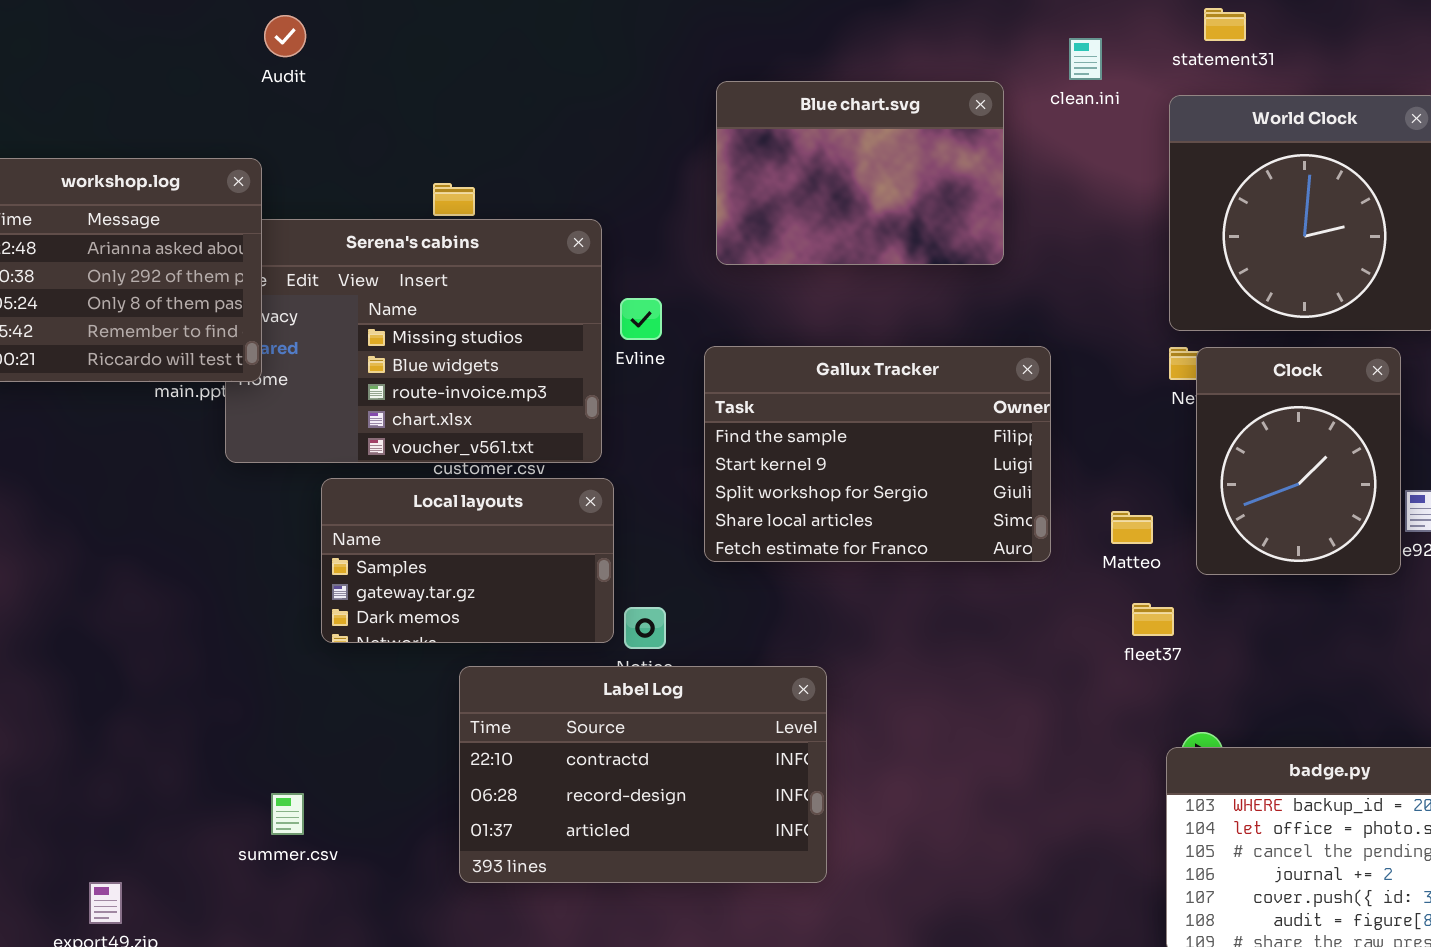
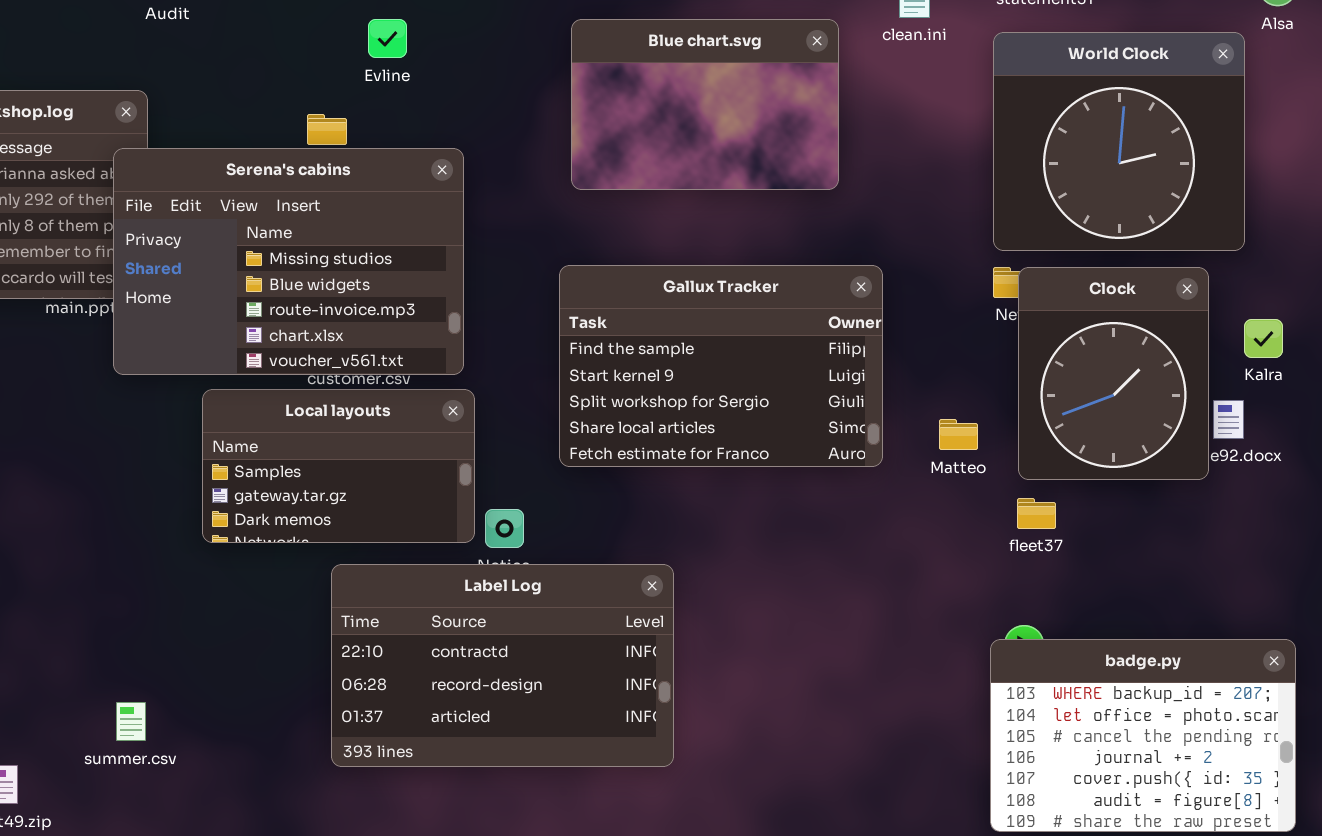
Serena's cabins: [225,219,602,463] -> [113,148,464,375], raised
Evline: [620,298,662,340] -> [368,19,407,58], moved
fleet37: [1132,603,1174,636] -> [1017,498,1056,529], moved
summer.csv: [271,793,304,835] -> [116,702,146,741], moved

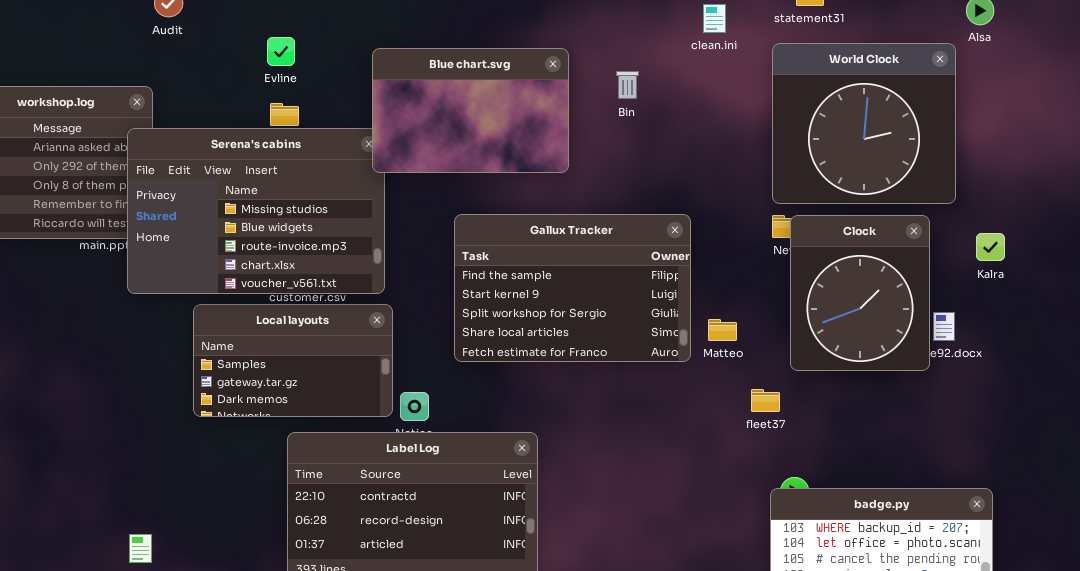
Evline: [368,19,407,58] -> [267,37,295,66], moved
Blue chart.svg: [571,19,839,190] -> [372,48,569,173], moved
Kalra: [1244,319,1283,358] -> [976,233,1005,261], moved
Matteo: [939,419,978,450] -> [708,319,737,341], moved
fleet37: [1017,498,1056,529] -> [751,389,780,412], moved

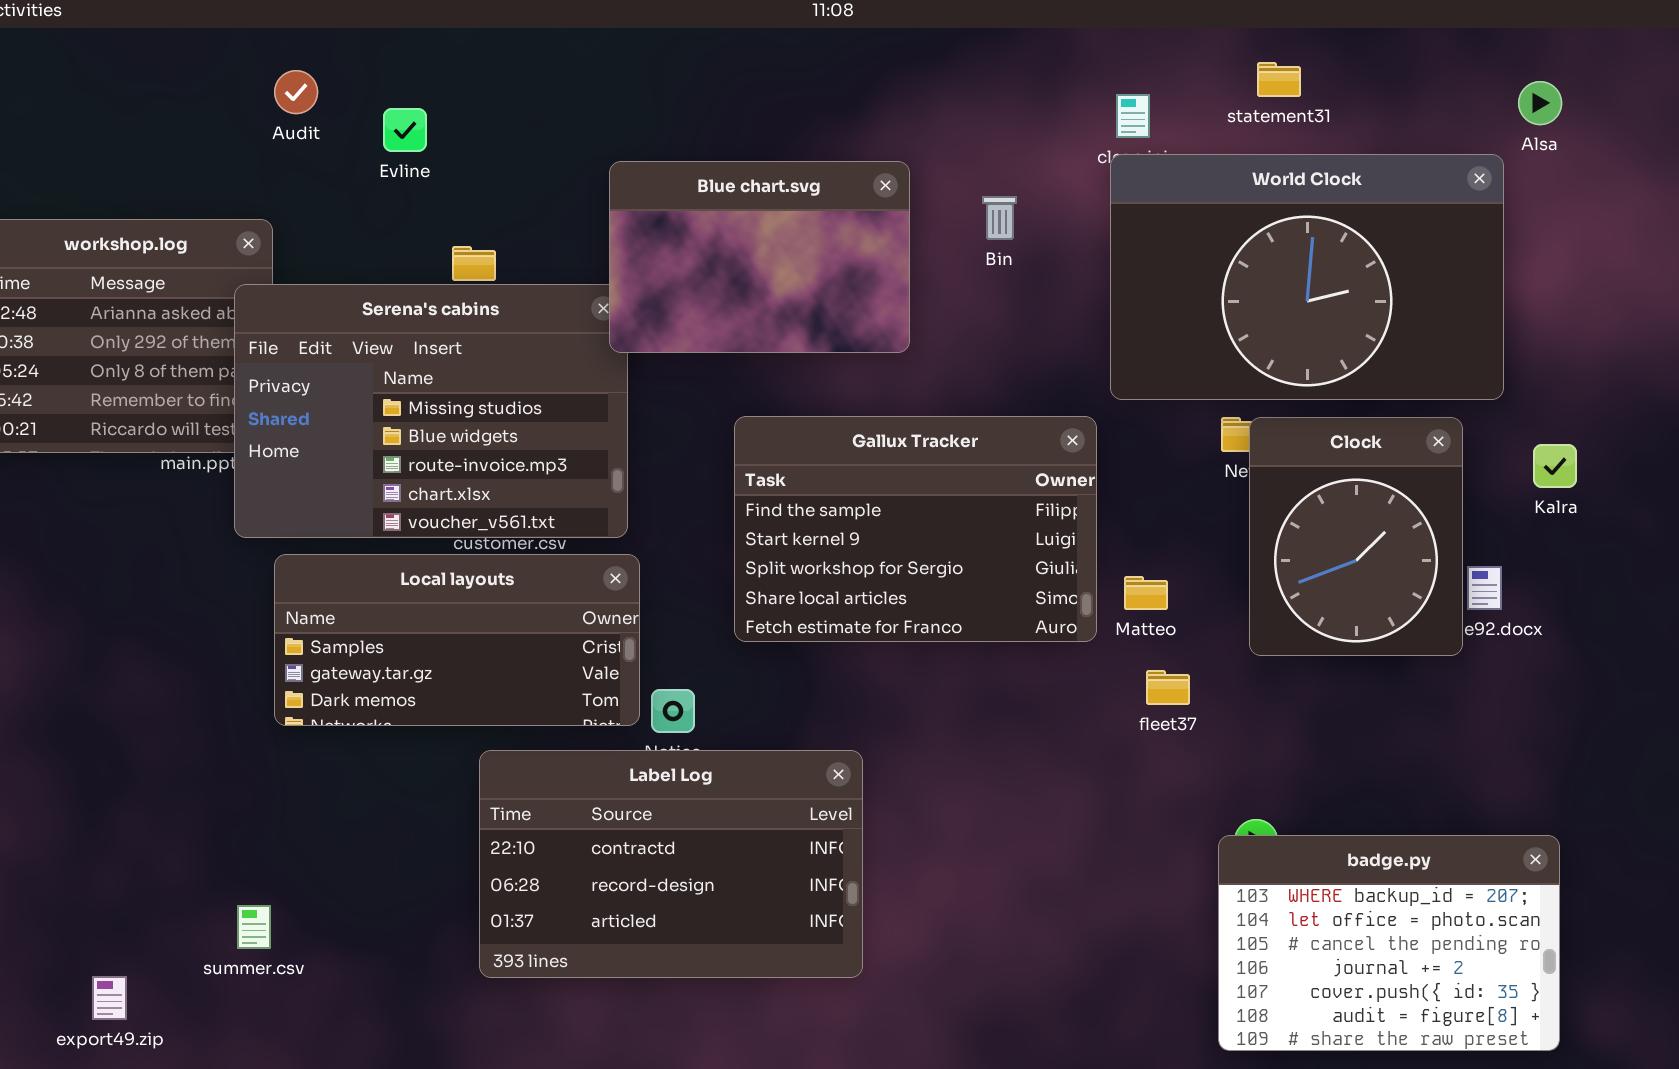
Evline: [267,37,295,66] -> [383,108,427,152], moved
World Clock: [772,43,956,204] -> [1110,154,1504,400], resized
Local layouts: [193,304,393,417] -> [274,554,640,726], resized
fleet37: [751,389,780,412] -> [1146,670,1190,705], moved

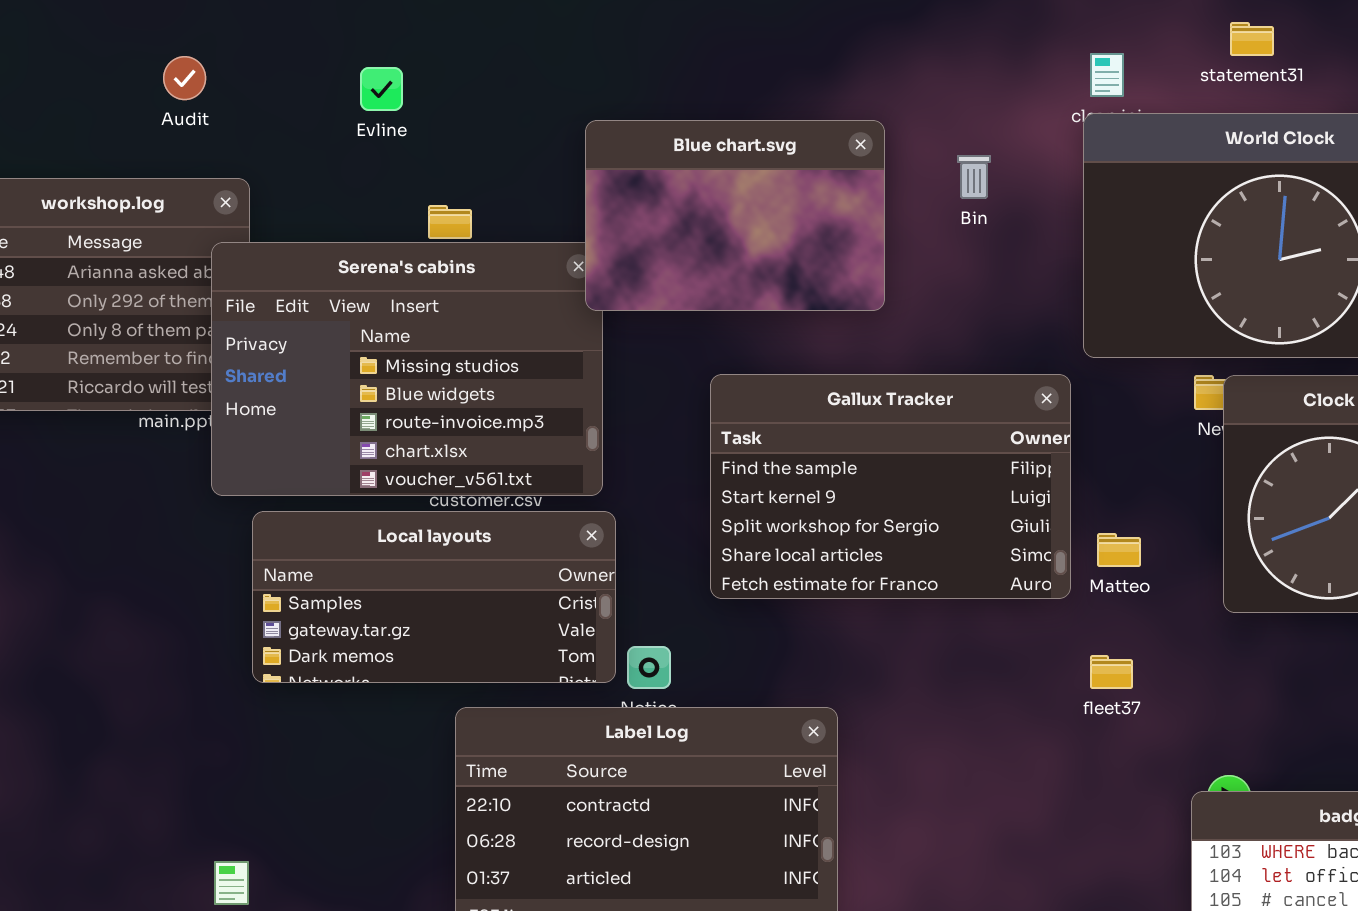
Audit: [274,70,318,114] -> [163,56,206,100], moved
fleet37: [1146,670,1190,705] -> [1090,655,1133,689], moved

